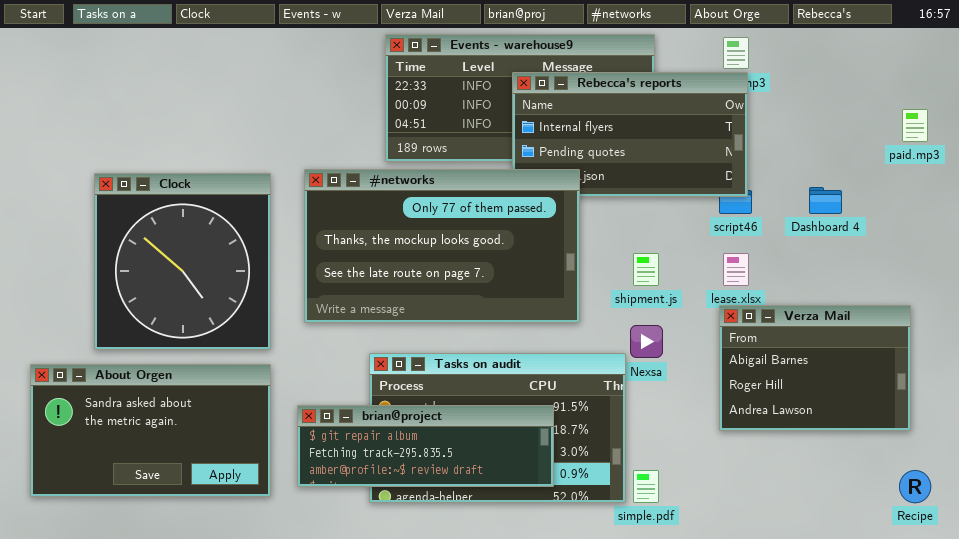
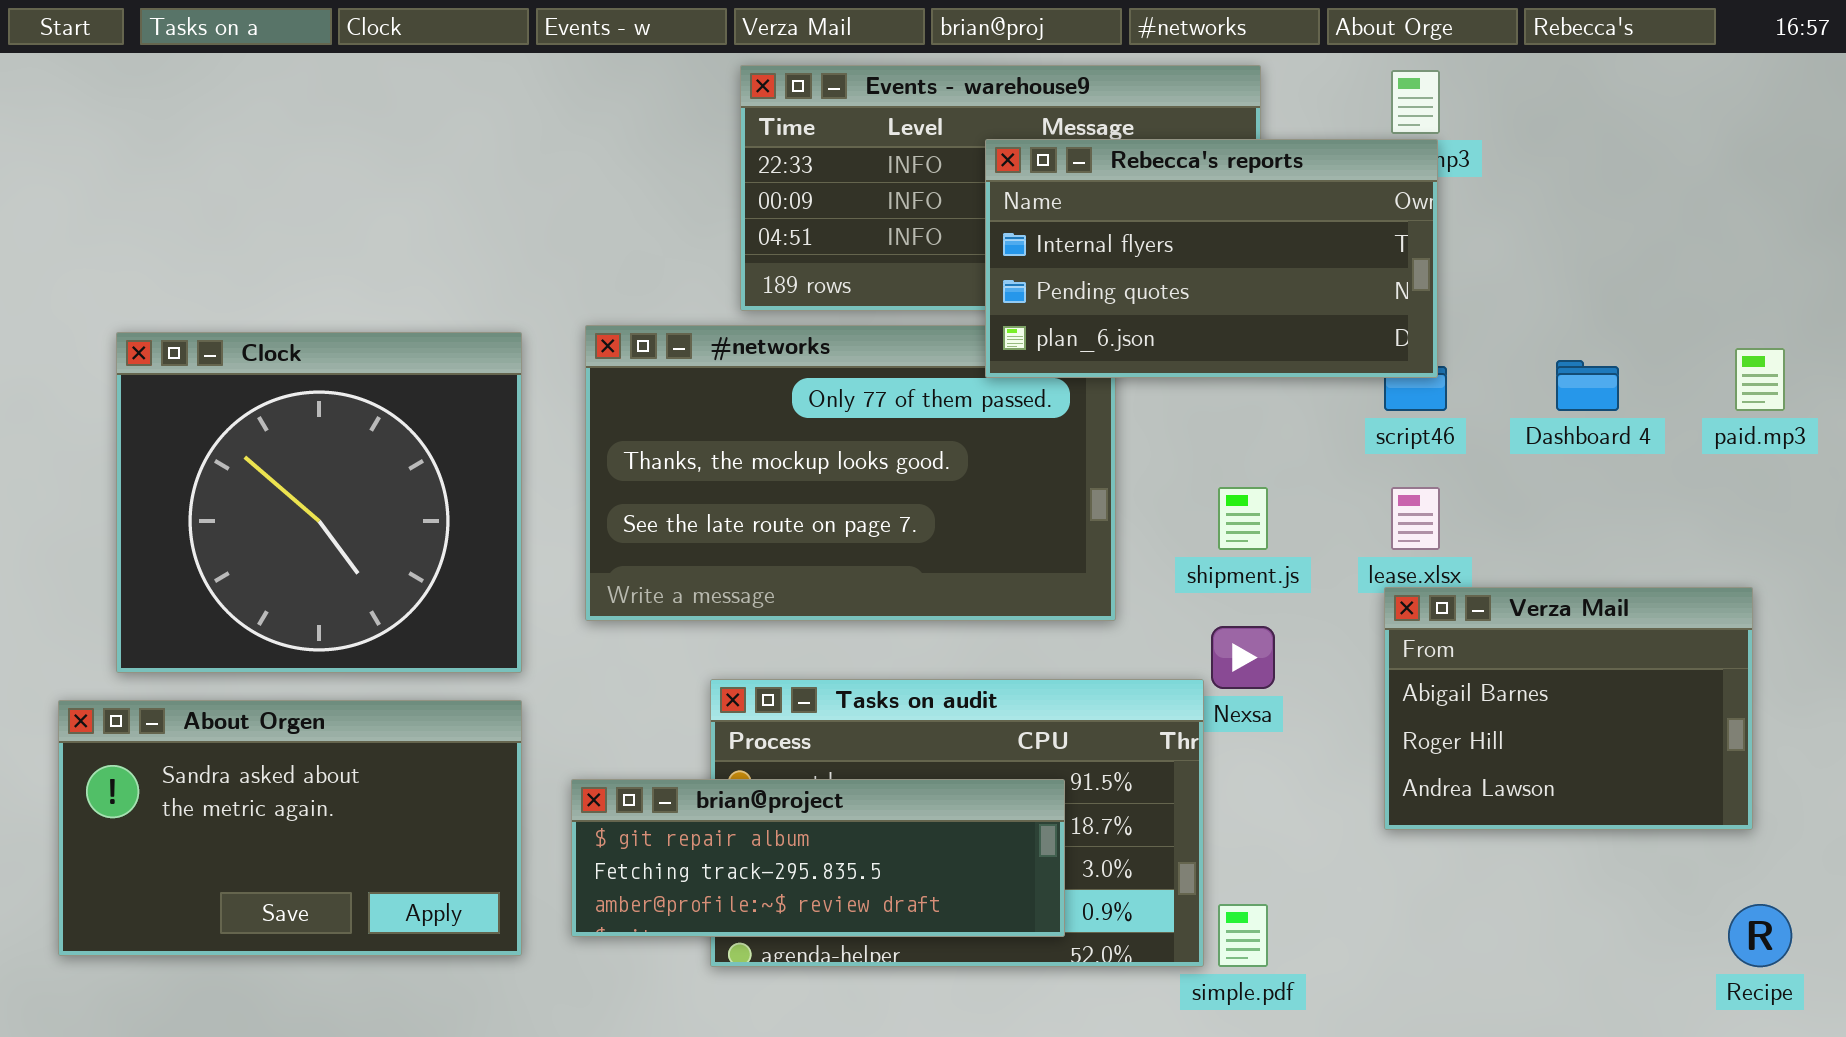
Rebecca's reports: [512,72,748,197] -> [985,139,1438,378], raised
paid.mp3: [902,109,928,142] -> [1735,348,1785,411], moved
Clock: [94,173,271,350] -> [116,332,522,673], resized

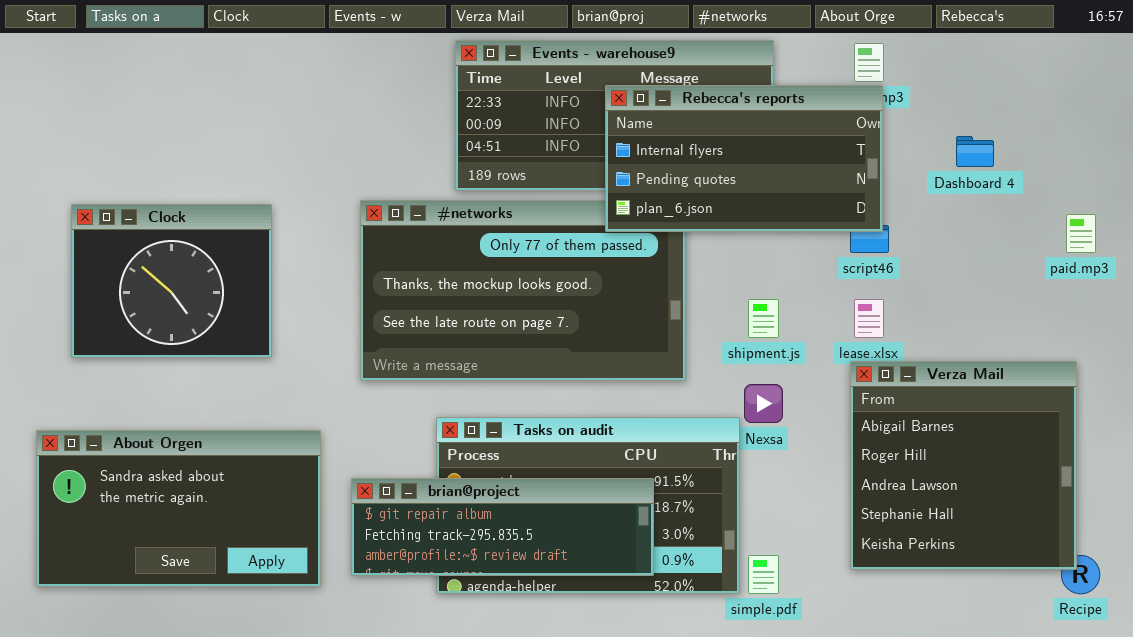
Clock: [116,332,522,673] -> [71,204,272,358], resized
Dashboard 4: [1556,360,1619,411] -> [956,136,994,167], moved
Verza Mail: [1384,587,1753,830] -> [850,361,1077,570], resized

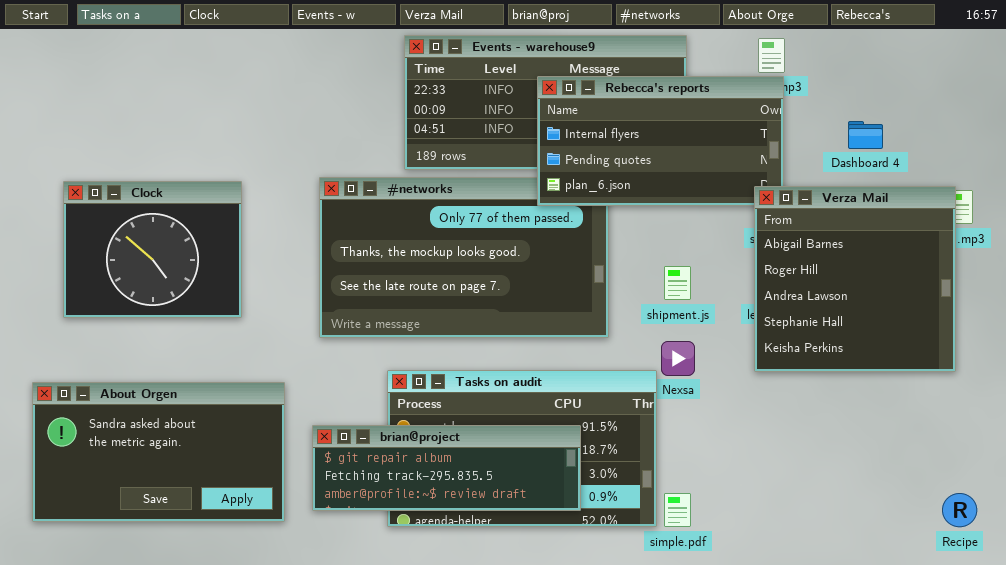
Verza Mail: [850,361,1077,570] -> [754,186,956,372], moved

